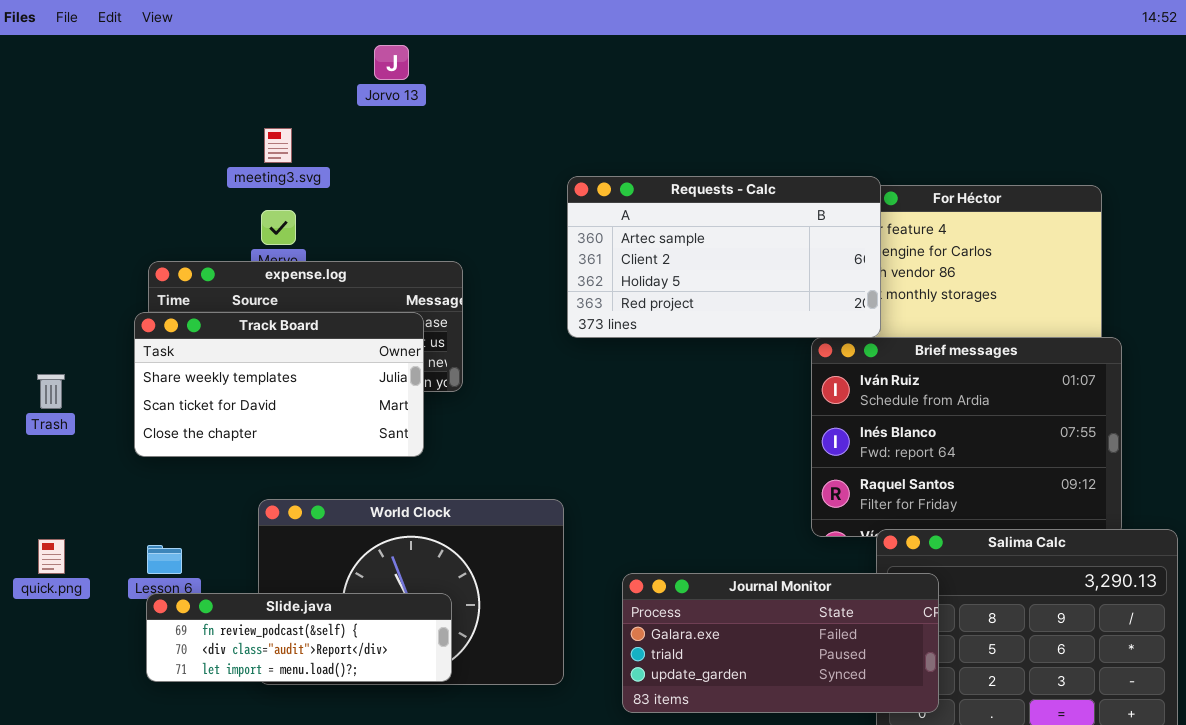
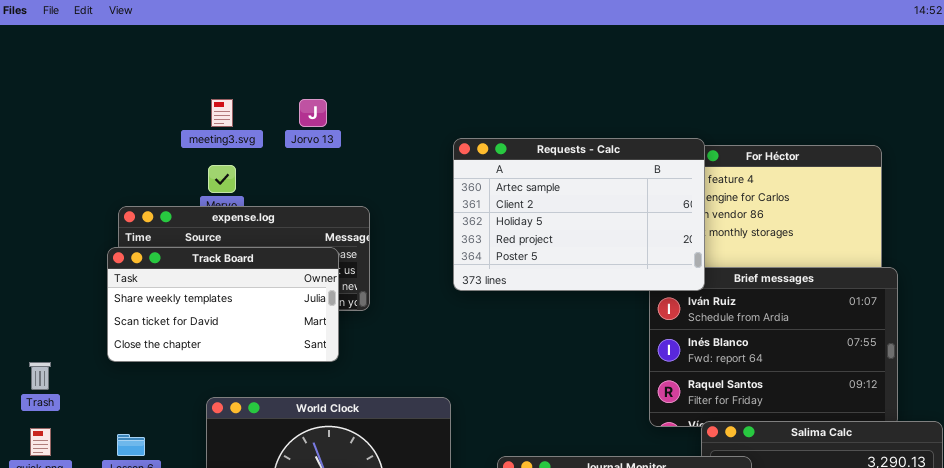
Jorvo 13: [374,45,409,80] -> [299,99,327,127], moved
Requests - Calc: [567,176,881,338] -> [453,138,705,291], resized
Trash: [37,374,65,409] -> [29,362,51,390], moved

